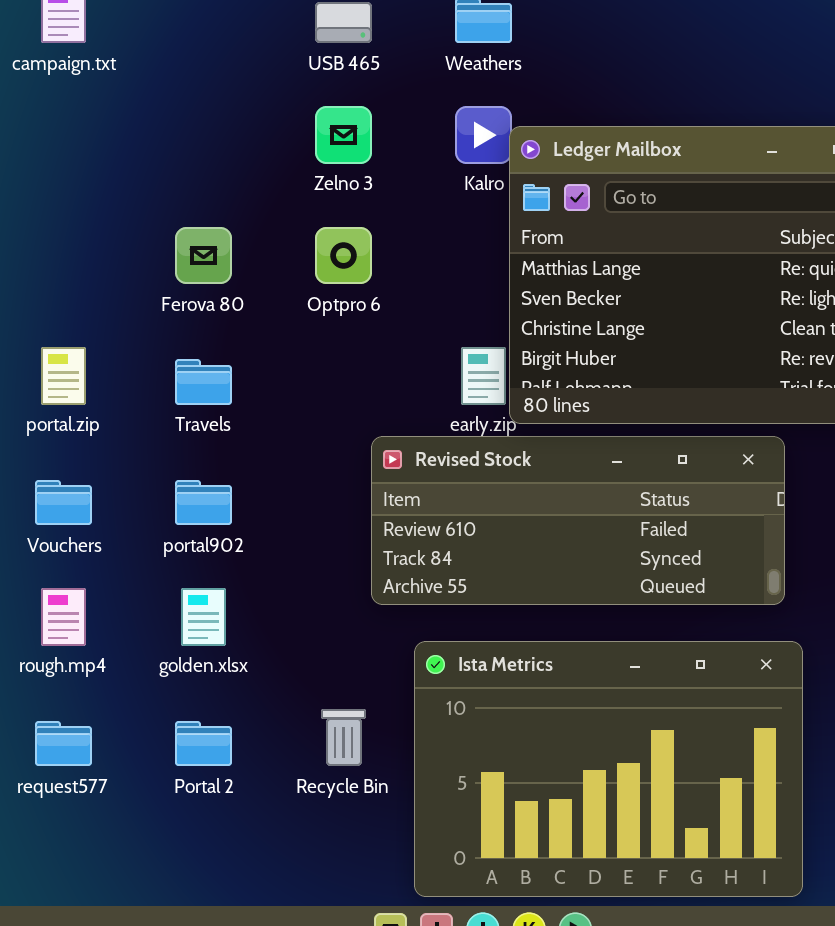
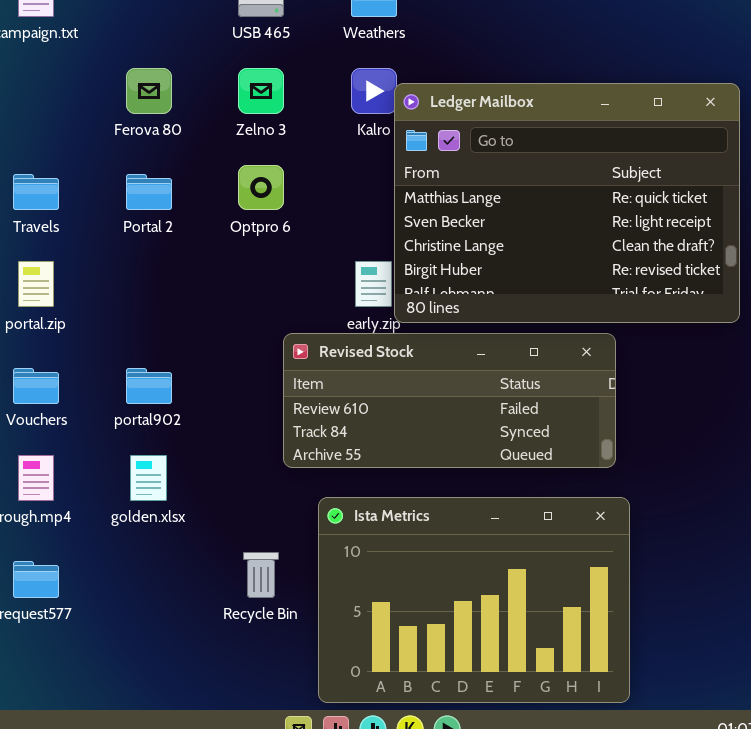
Ferova 80: [175,227,232,284] -> [126,68,172,114], moved
Travels: [175,359,232,405] -> [13,174,59,210], moved
Portal 2: [175,721,232,766] -> [126,174,172,210], moved

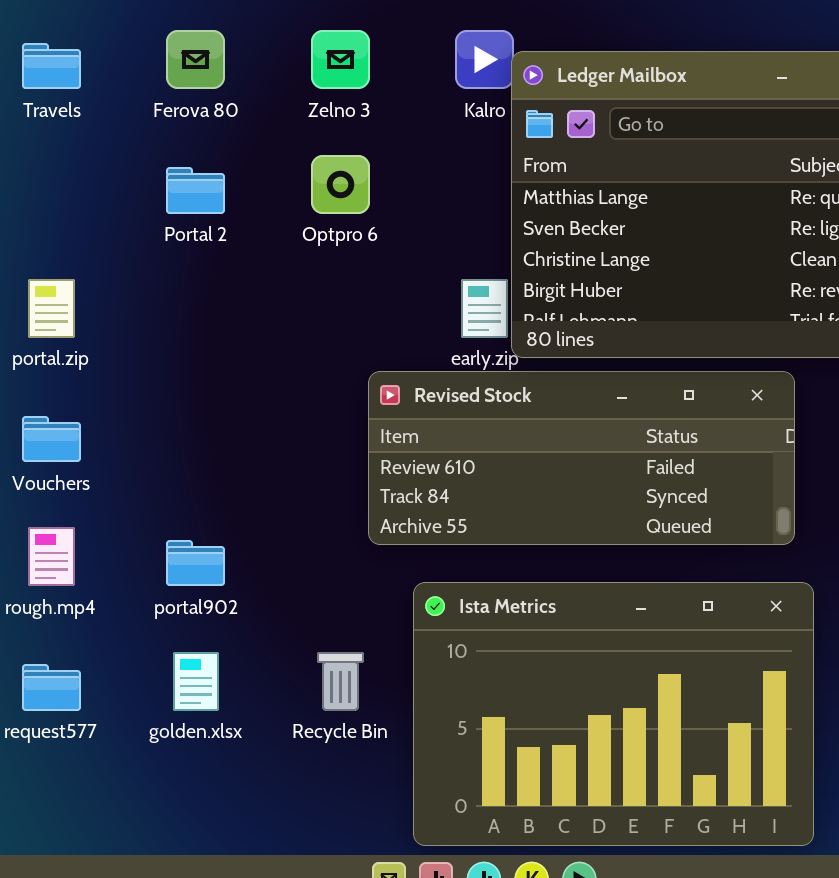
Travels: [13,174,59,210] -> [22,43,81,89], moved
portal902: [126,368,172,404] -> [166,540,225,586], moved
golden.xlsx: [130,455,167,501] -> [173,652,219,711], moved

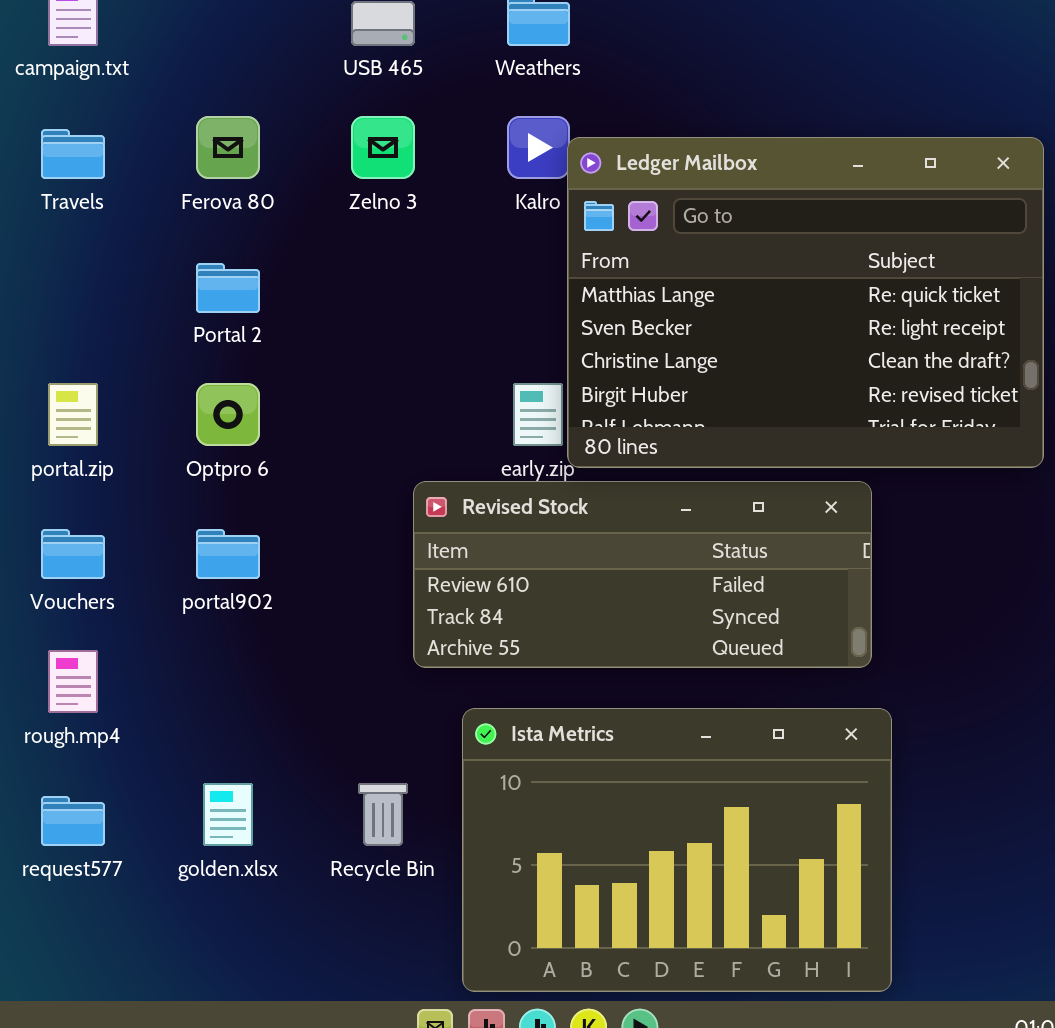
Optpro 6: [311,155,370,214] -> [196,383,260,446], moved
portal902: [166,540,225,586] -> [196,529,260,579], moved

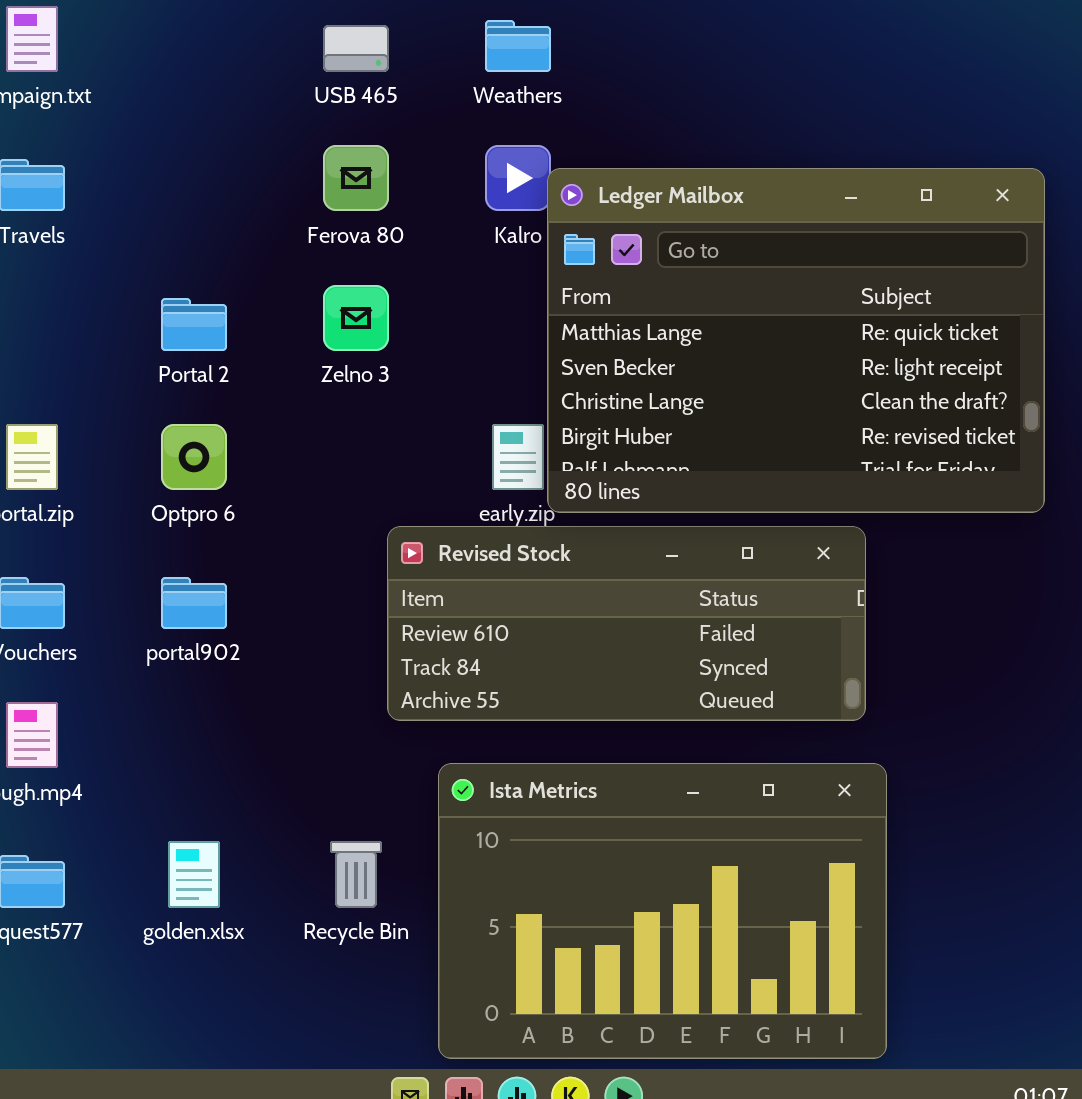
Ferova 80: [196,116,260,179] -> [323,145,389,211], moved
Zelno 3: [351,116,415,179] -> [323,285,389,351], moved

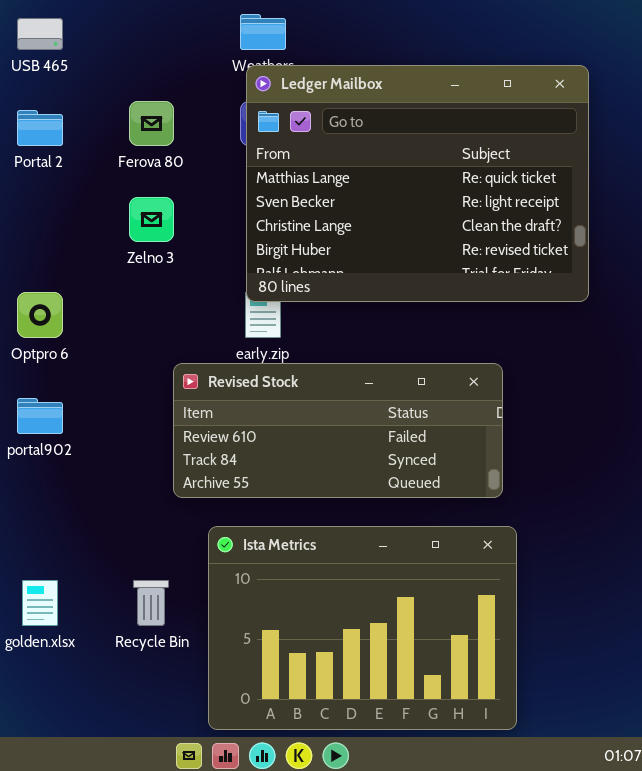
USB 465: [323,25,389,72] -> [17,18,63,50], moved
Ledger Mailbox: [547,168,1045,513] -> [246,65,589,302], moved
Portal 2: [161,298,227,351] -> [17,110,63,146], moved

